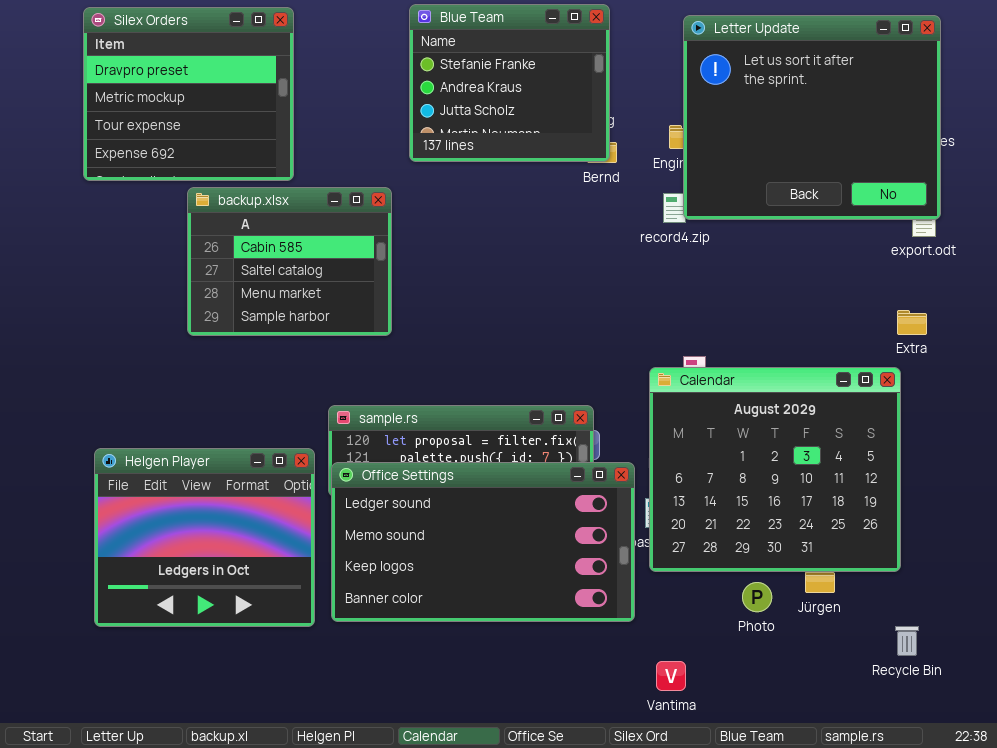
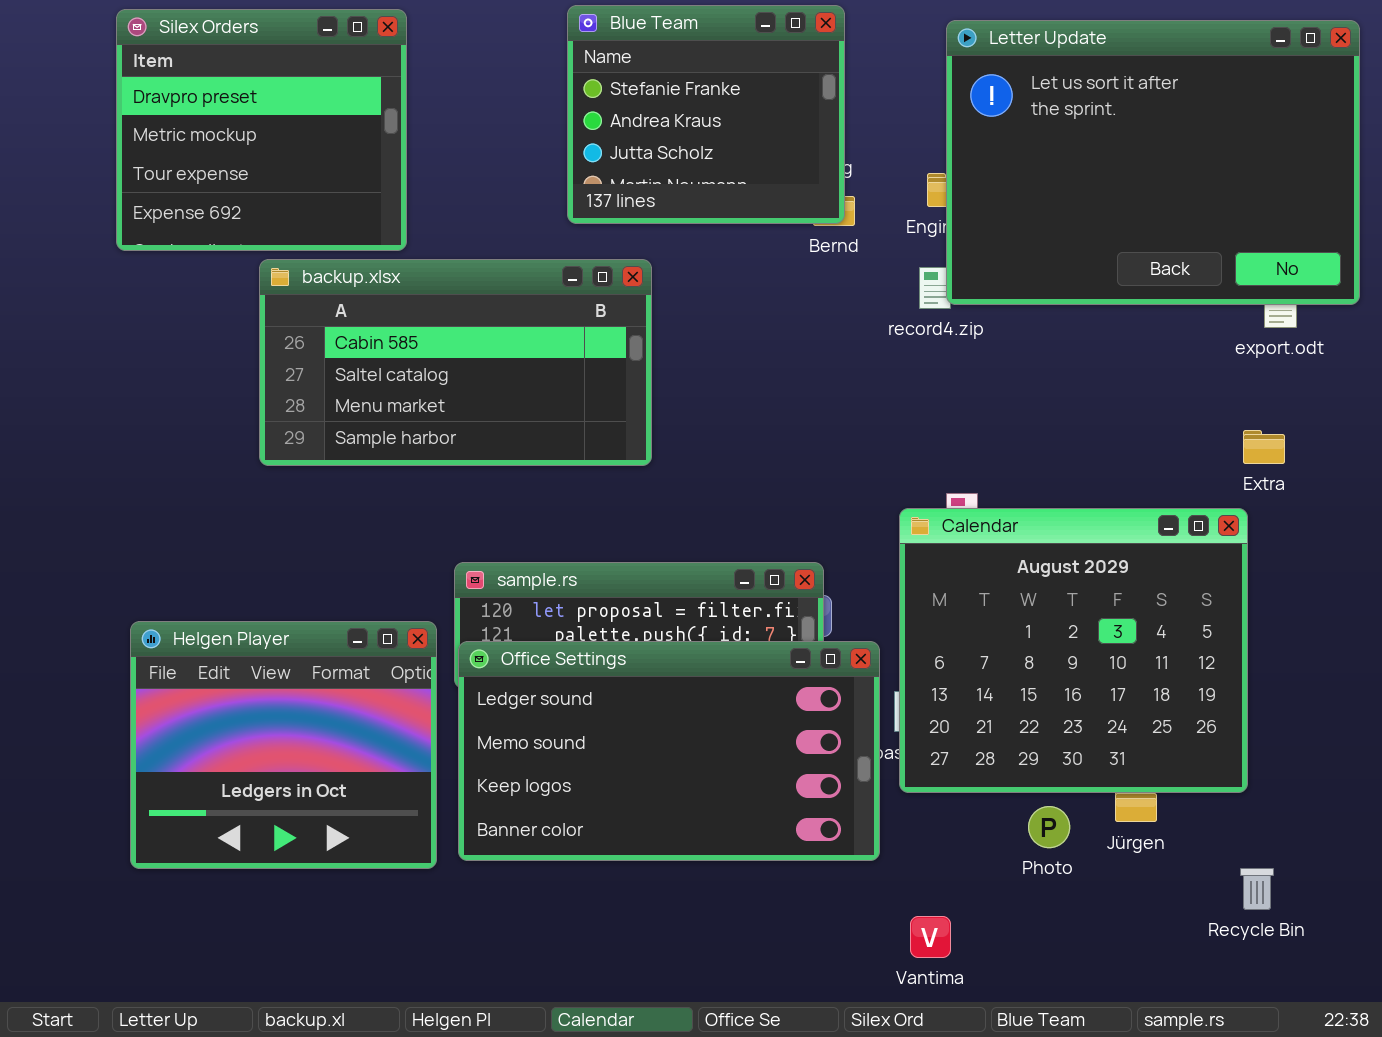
Letter Update: [683,15,941,220] -> [946,20,1360,305], resized
backup.xlsx: [187,187,392,336] -> [259,259,652,466], resized

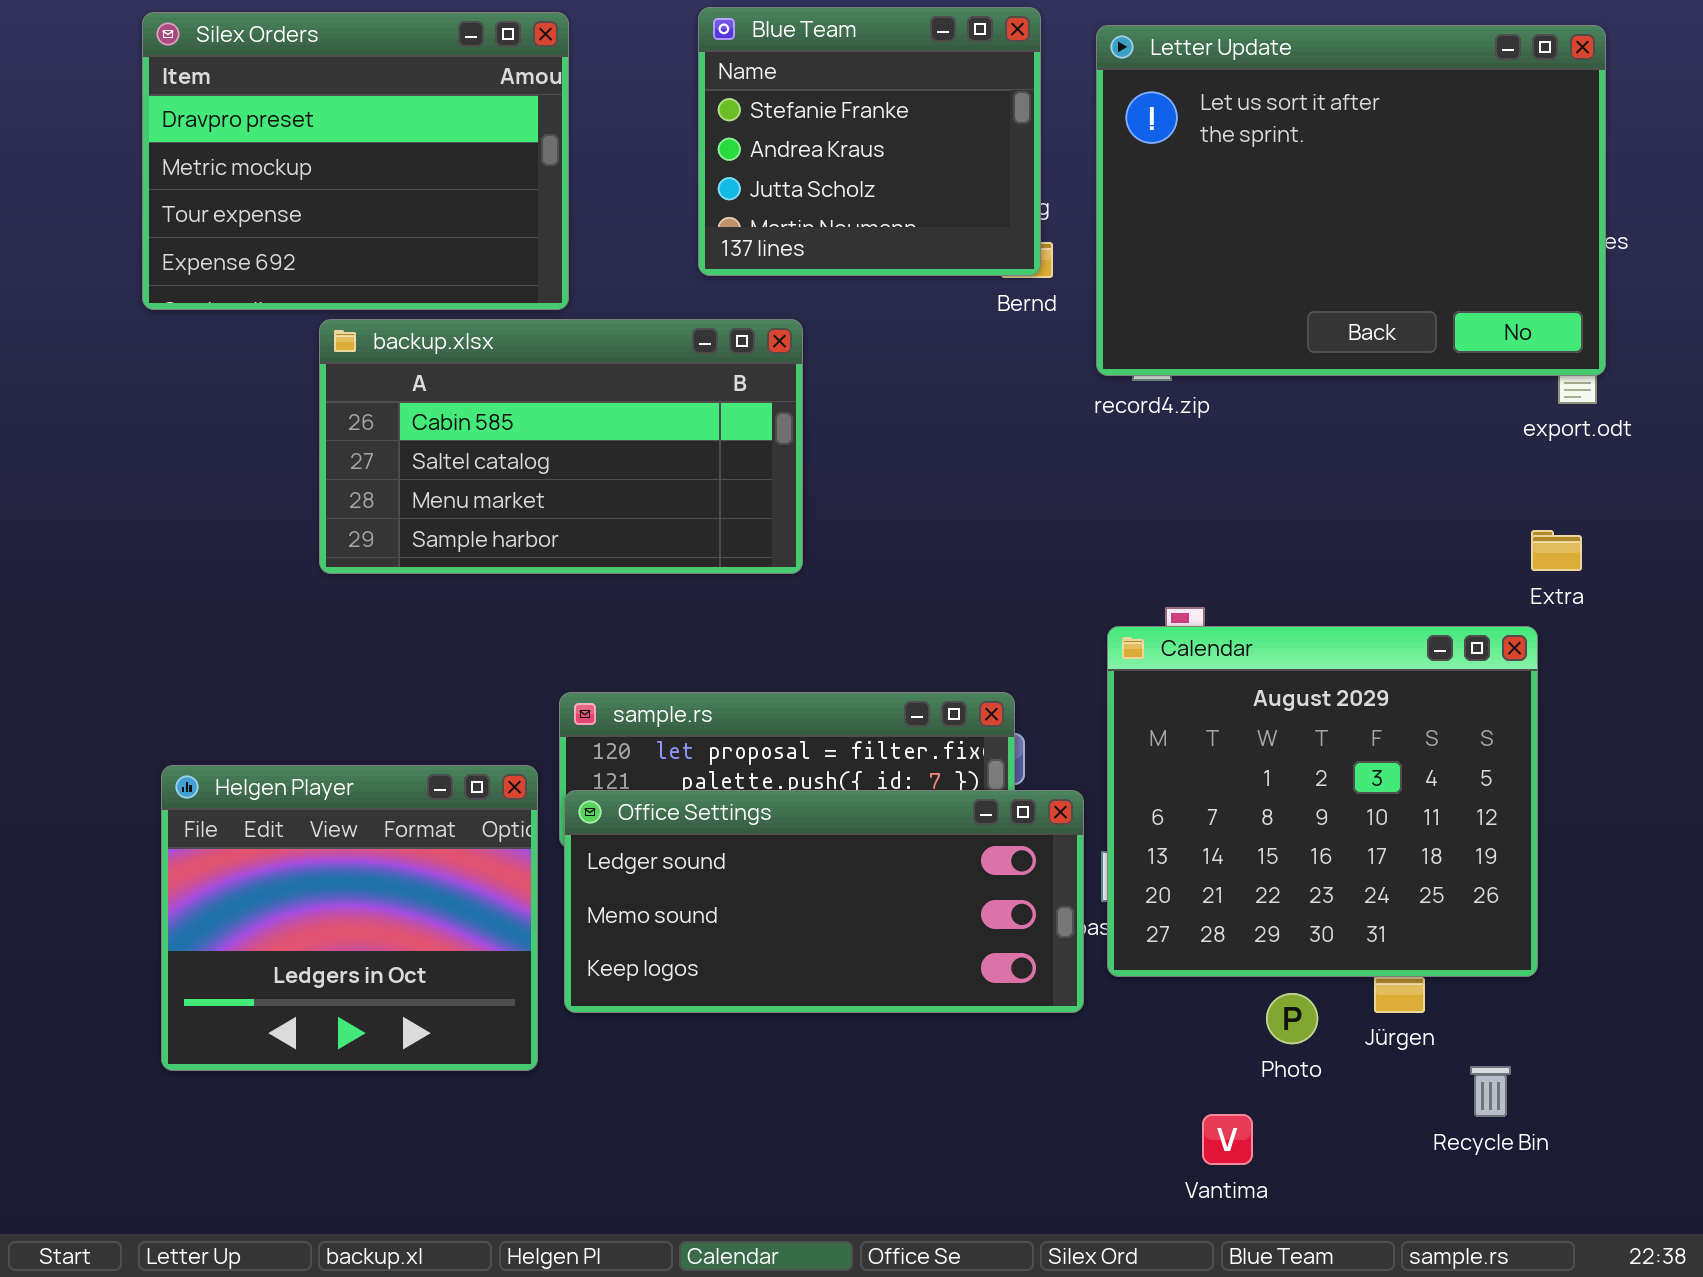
Silex Orders: [116,9,407,251] -> [142,12,569,310], resized
Letter Update: [946,20,1360,305] -> [1096,25,1606,376], moved
Office Settings: [458,641,880,861] -> [564,790,1084,1013], resized
Recycle Bin: [1240,868,1274,910] -> [1470,1066,1511,1117], moved
Vantima: [910,916,951,958] -> [1202,1114,1253,1165], moved

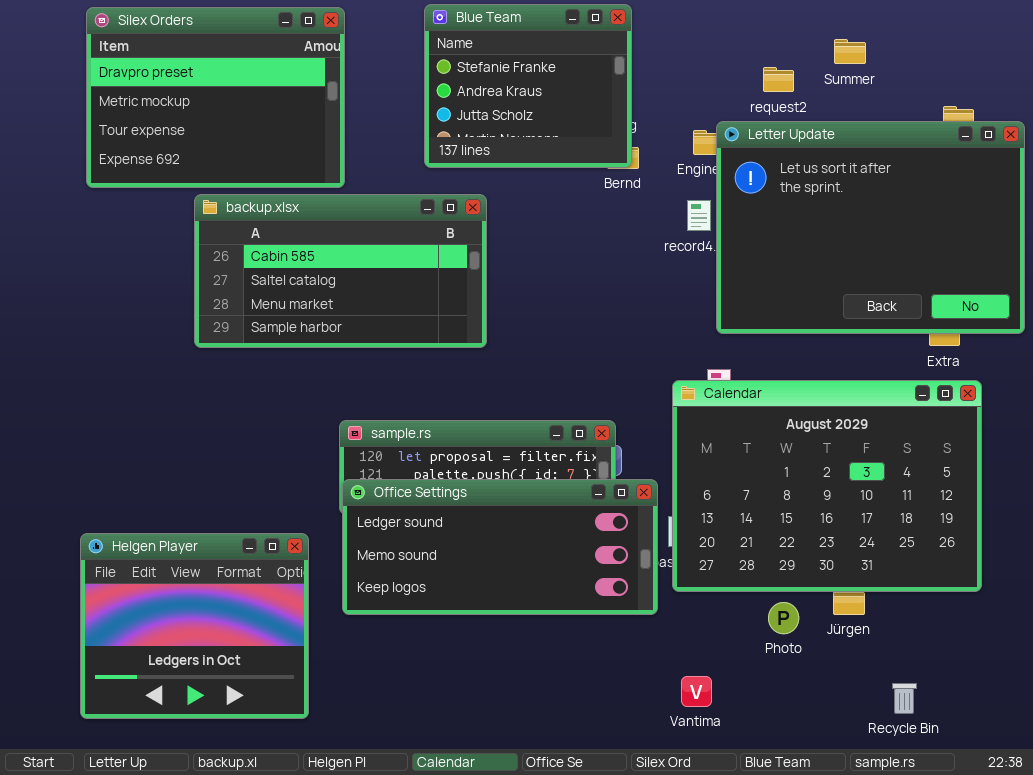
Letter Update: [1096,25,1606,376] -> [716,121,1025,334], moved
Calendar: [1107,626,1538,977] -> [672,380,982,592], resized
Helgen Player: [161,765,538,1071] -> [80,533,309,719], moved
Recycle Bin: [1470,1066,1511,1117] -> [892,683,917,714], moved
Vantima: [1202,1114,1253,1165] -> [681,676,712,707], moved

